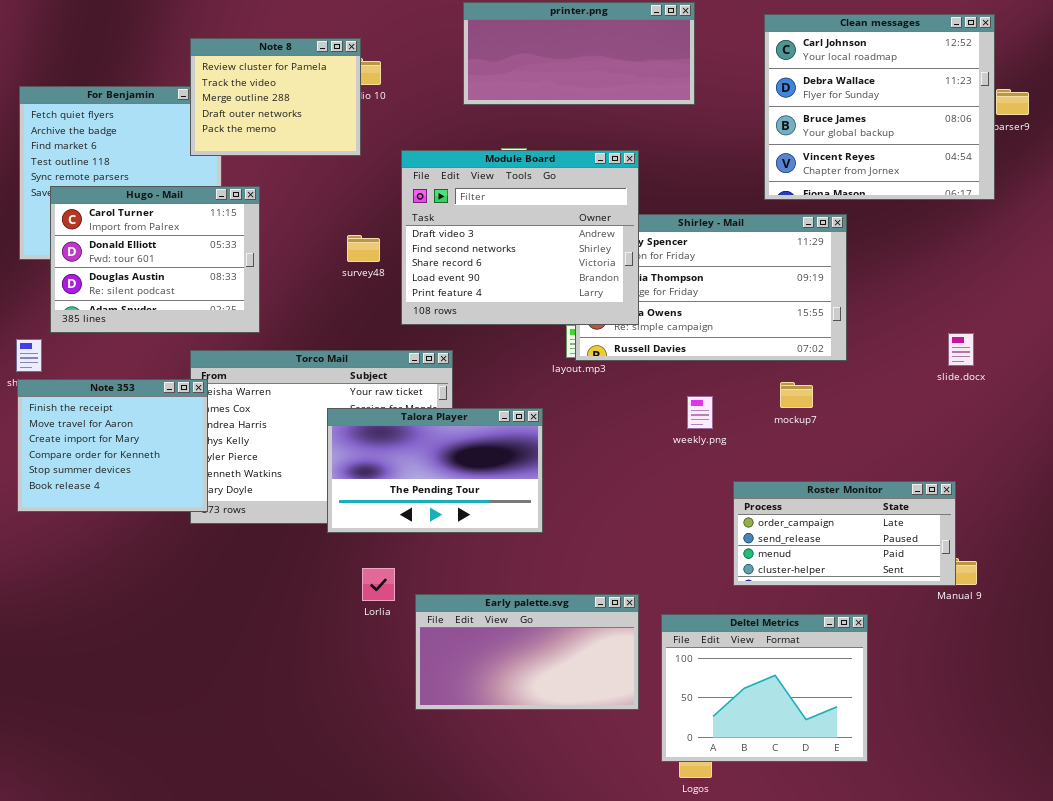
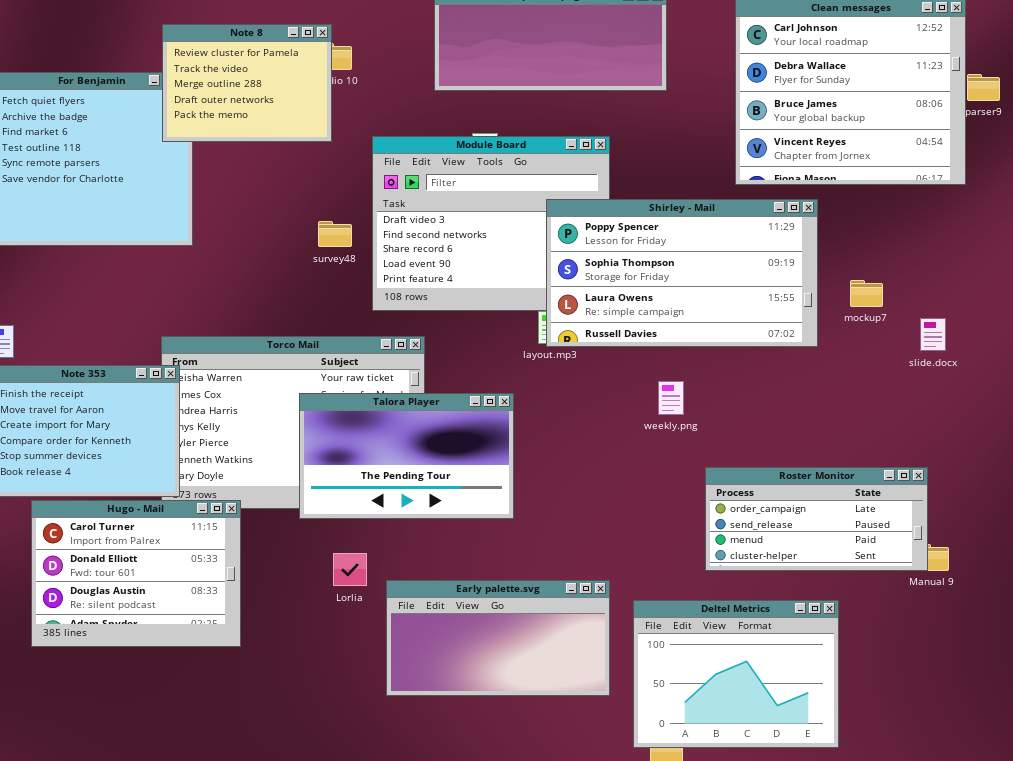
Hugo - Mail: [50,186,260,333] -> [31,500,241,647], moved
Shirley - Mail: [575,214,847,361] -> [546,199,818,347], raised
mockup7: [780,382,813,408] -> [850,280,883,307], moved

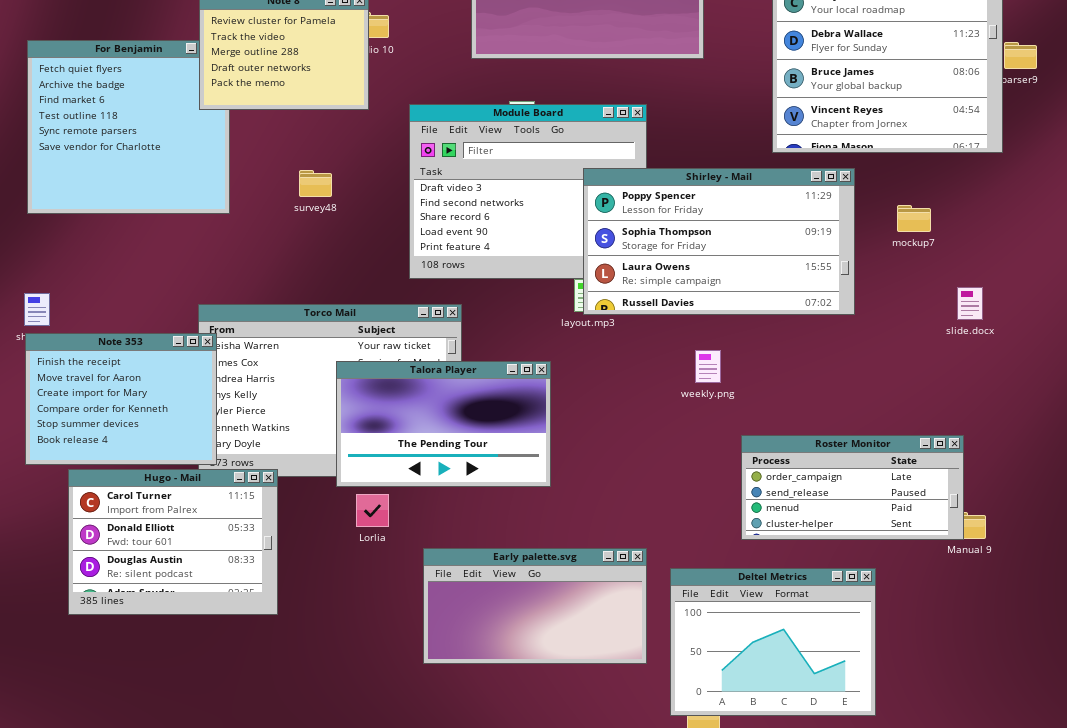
survey48: [318,221,352,247] -> [299,170,332,197], moved
mockup7: [850,280,883,307] -> [897,205,931,232], moved
Lorlia: [333,553,367,586] -> [356,494,389,527], moved

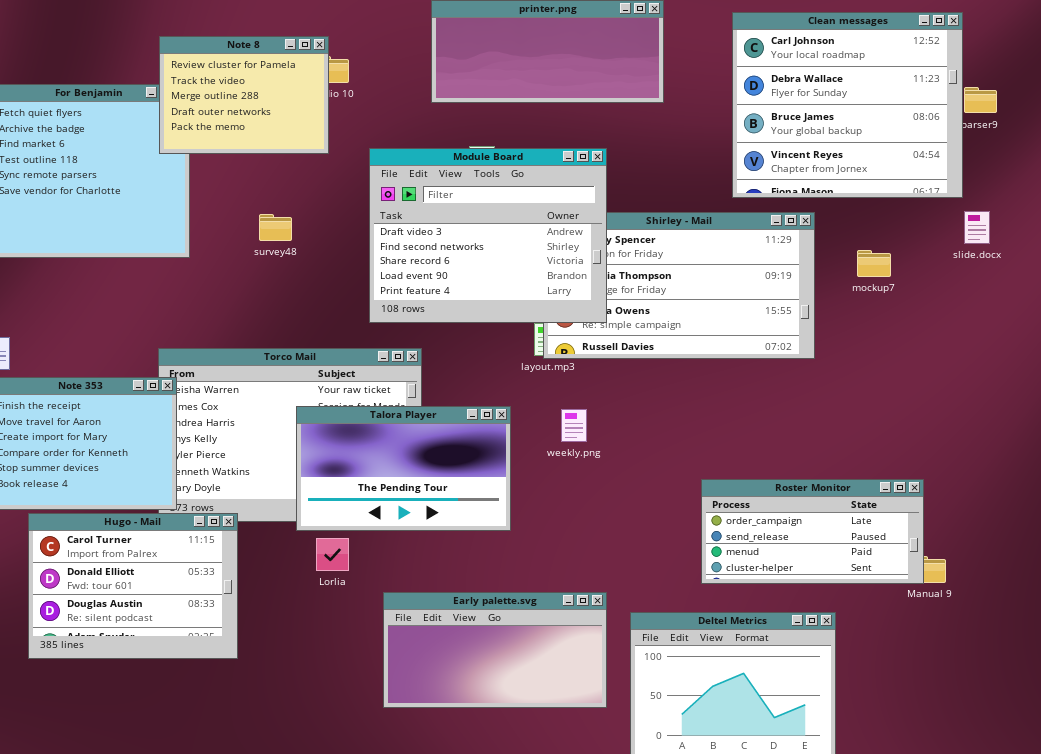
Module Board: [409,104,647,279] -> [369,148,607,323], raised
slide.docx: [957,287,983,320] -> [964,211,990,244], moved
weekly.png: [695,350,721,383] -> [561,409,587,442], moved

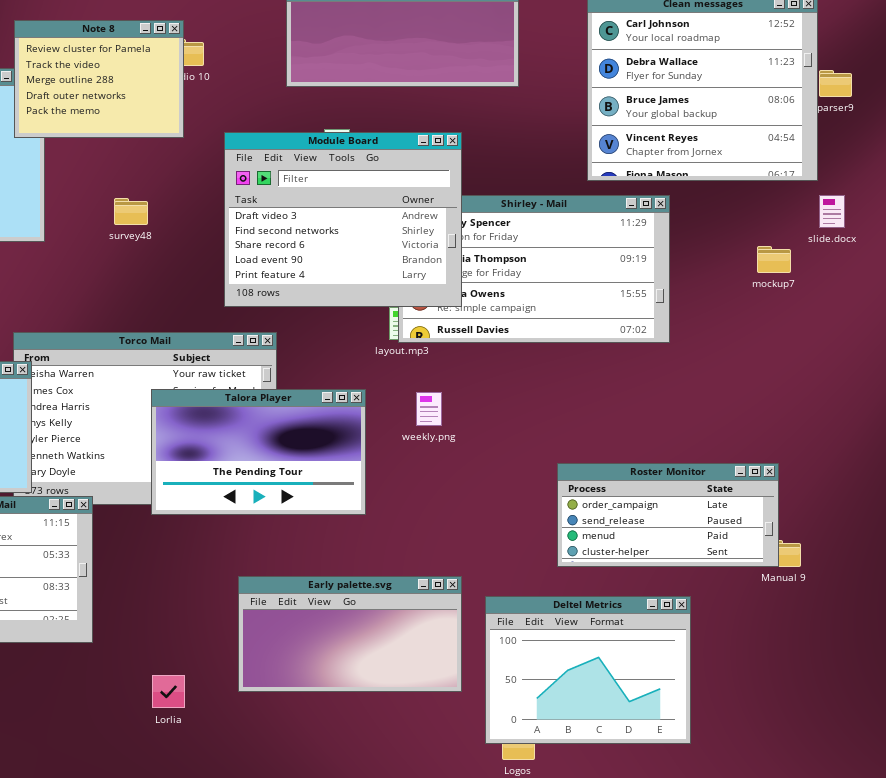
mockup7: [857,250,891,277] -> [757,246,791,273], moved
Lorlia: [316,538,349,571] -> [152,675,185,708], moved

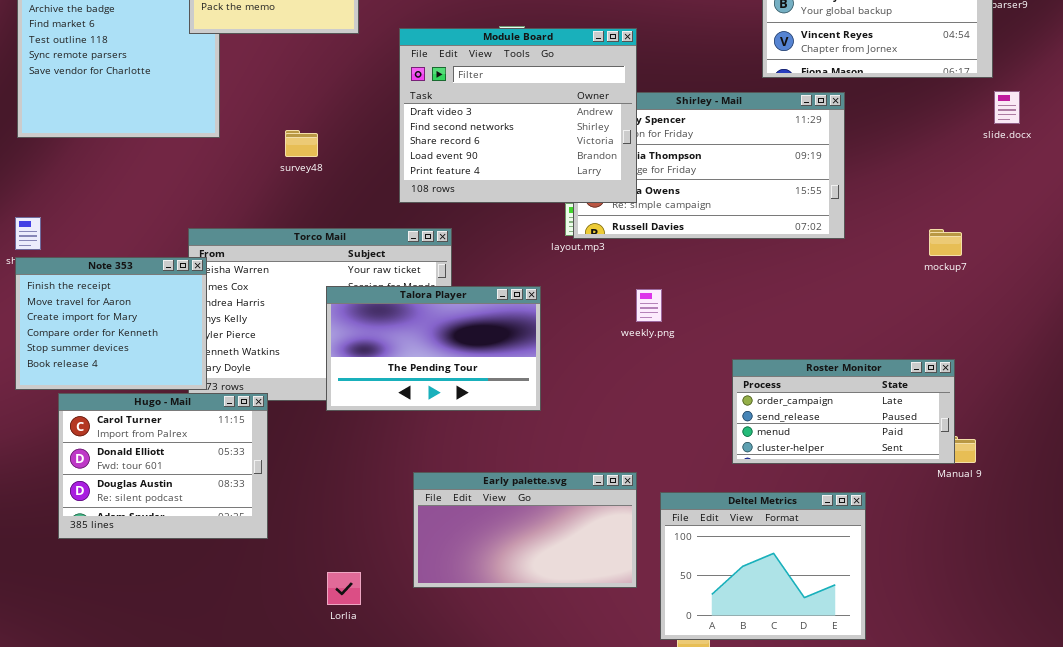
survey48: [114,198,148,225] -> [285,130,318,157], moved
mockup7: [757,246,791,273] -> [929,229,962,256], moved
weekly.png: [416,392,442,426] -> [636,289,662,322], moved

